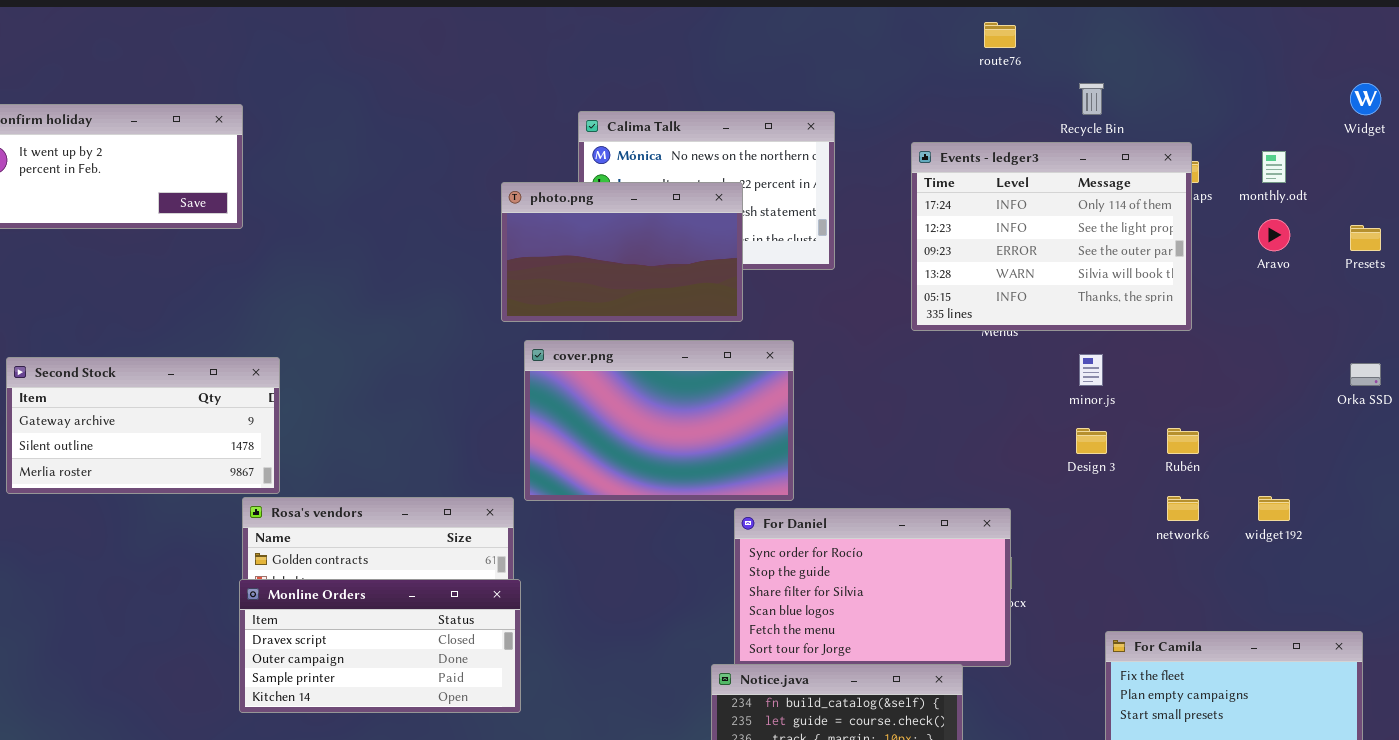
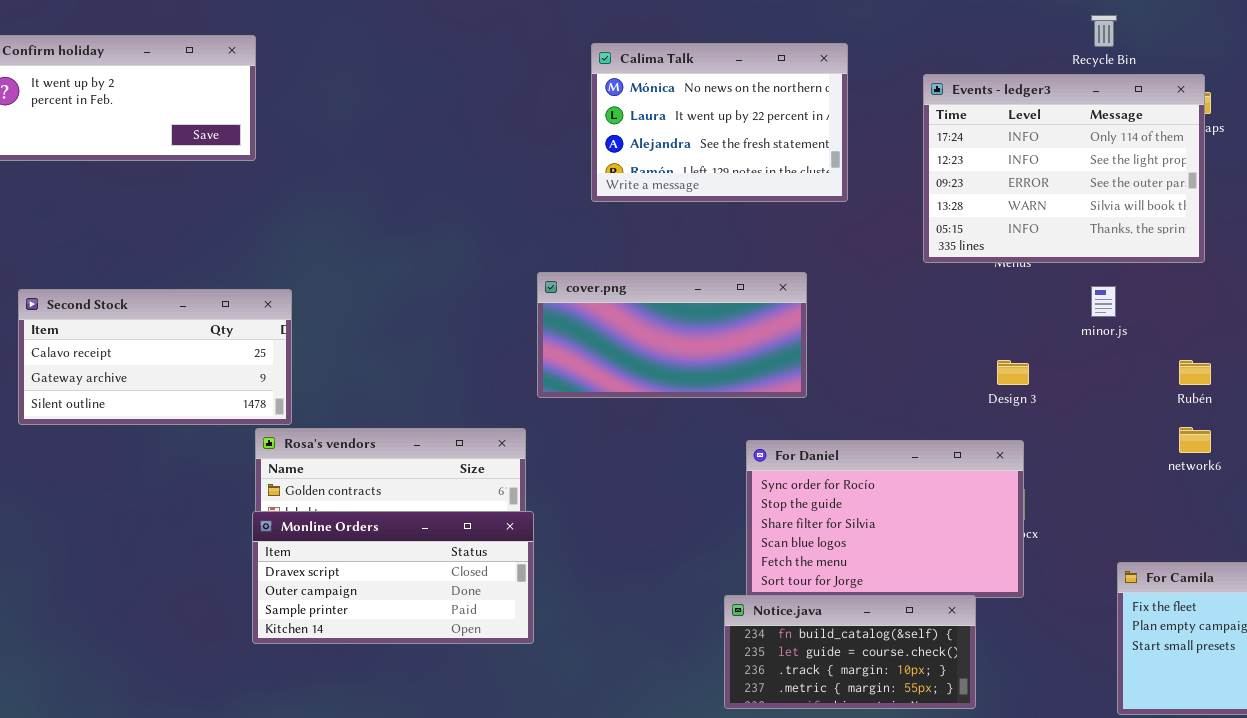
photo.png: [501,182,743,322] -> none, closed
cover.png: [524,340,794,501] -> [537,272,807,398], resized
Second Stock: [6,357,280,494] -> [18,289,292,425], scrolled up 1 row
Design 3: [1076,428,1107,454] -> [997,360,1029,385], moved

